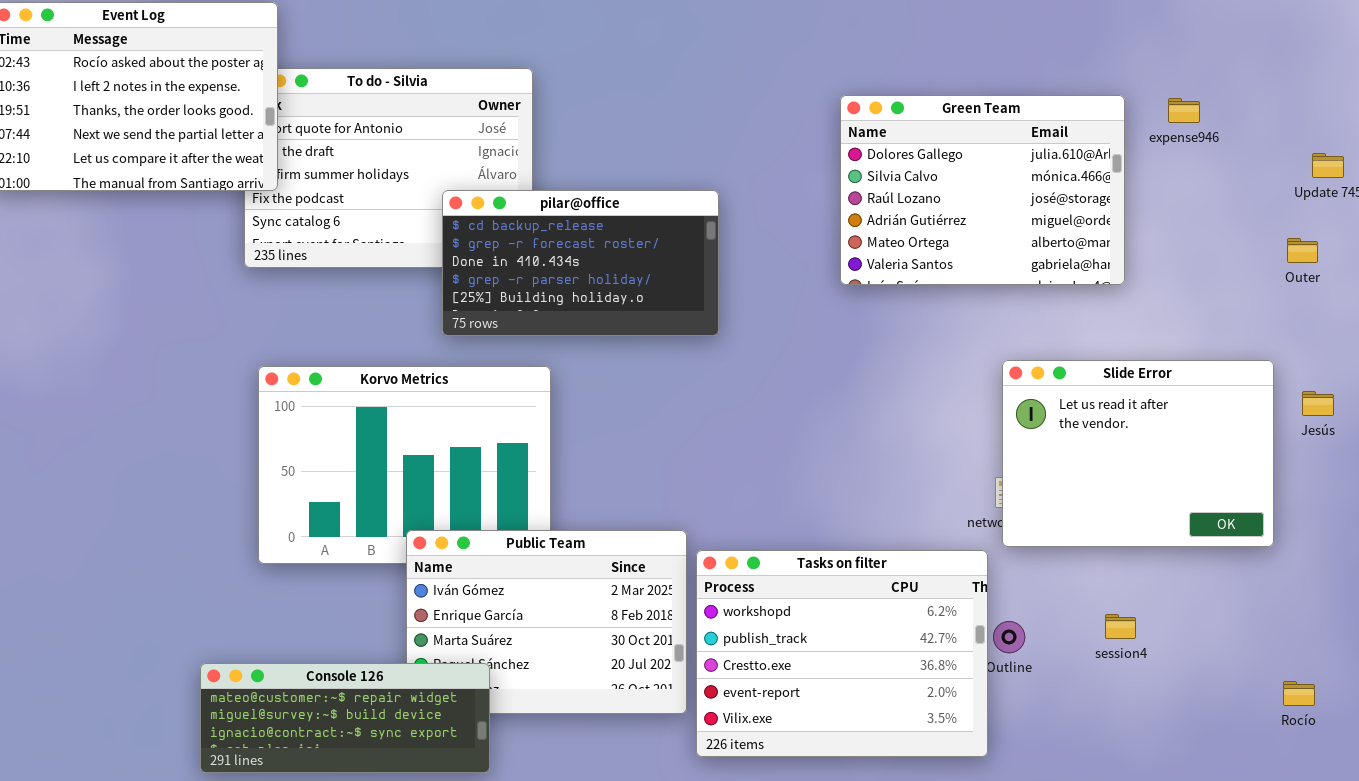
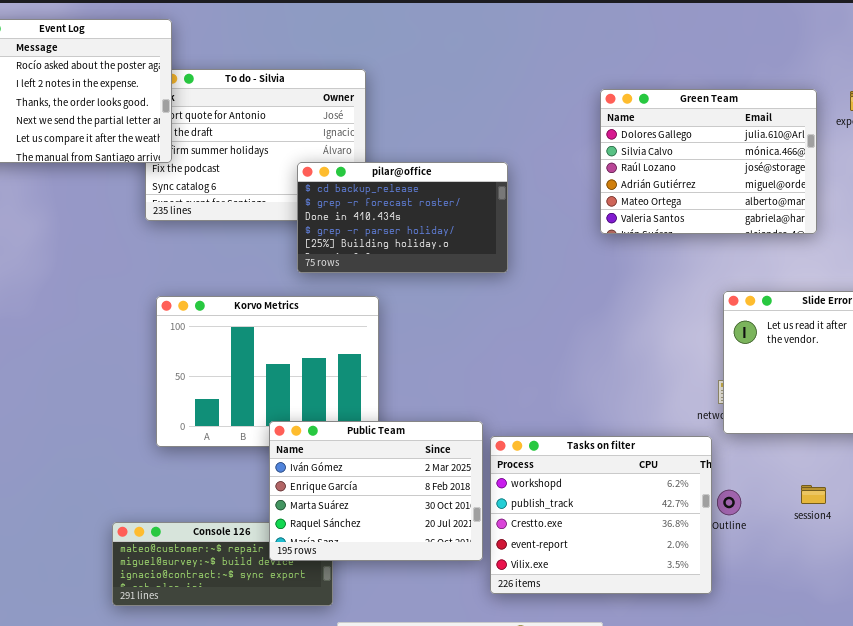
Public Team: [406,530,687,714] -> [269,421,483,561], raised

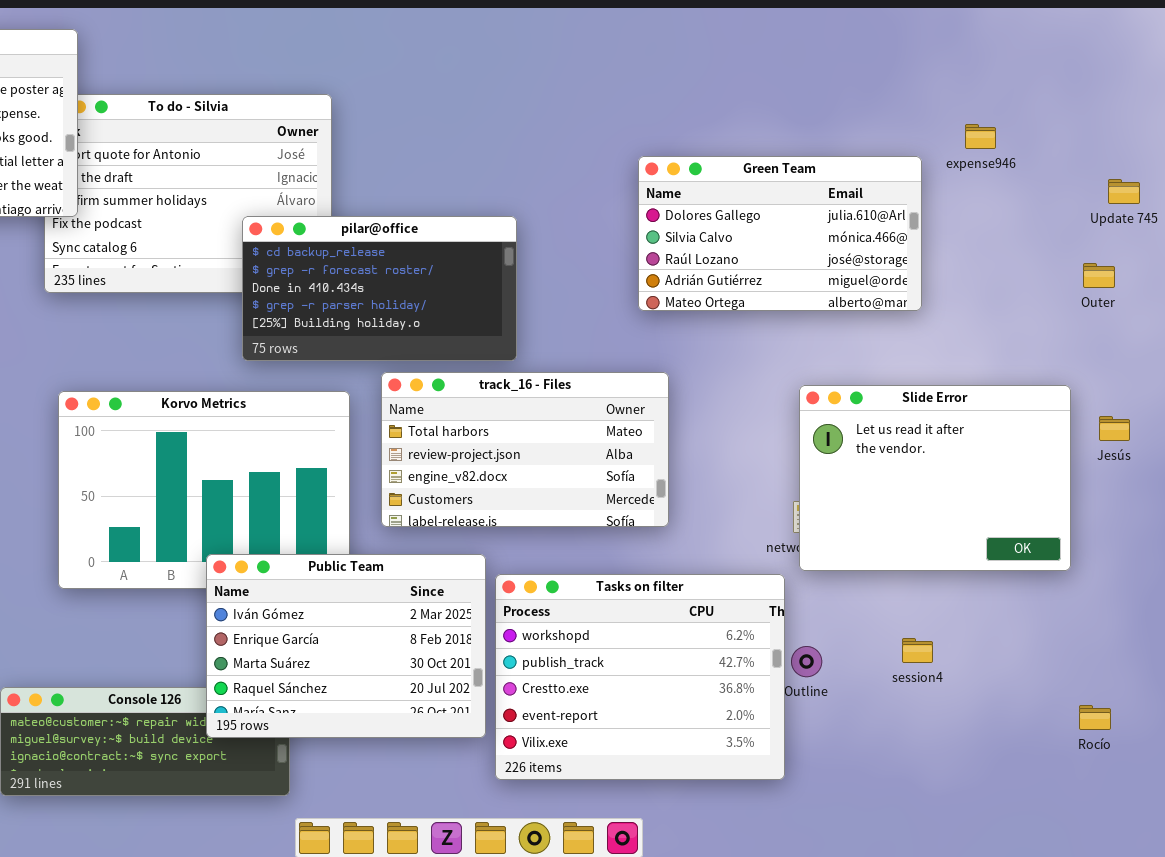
Green Team: [600,89,817,234] -> [638,156,922,311], resized
track_16 - Files: none -> [381,372,669,527], opened

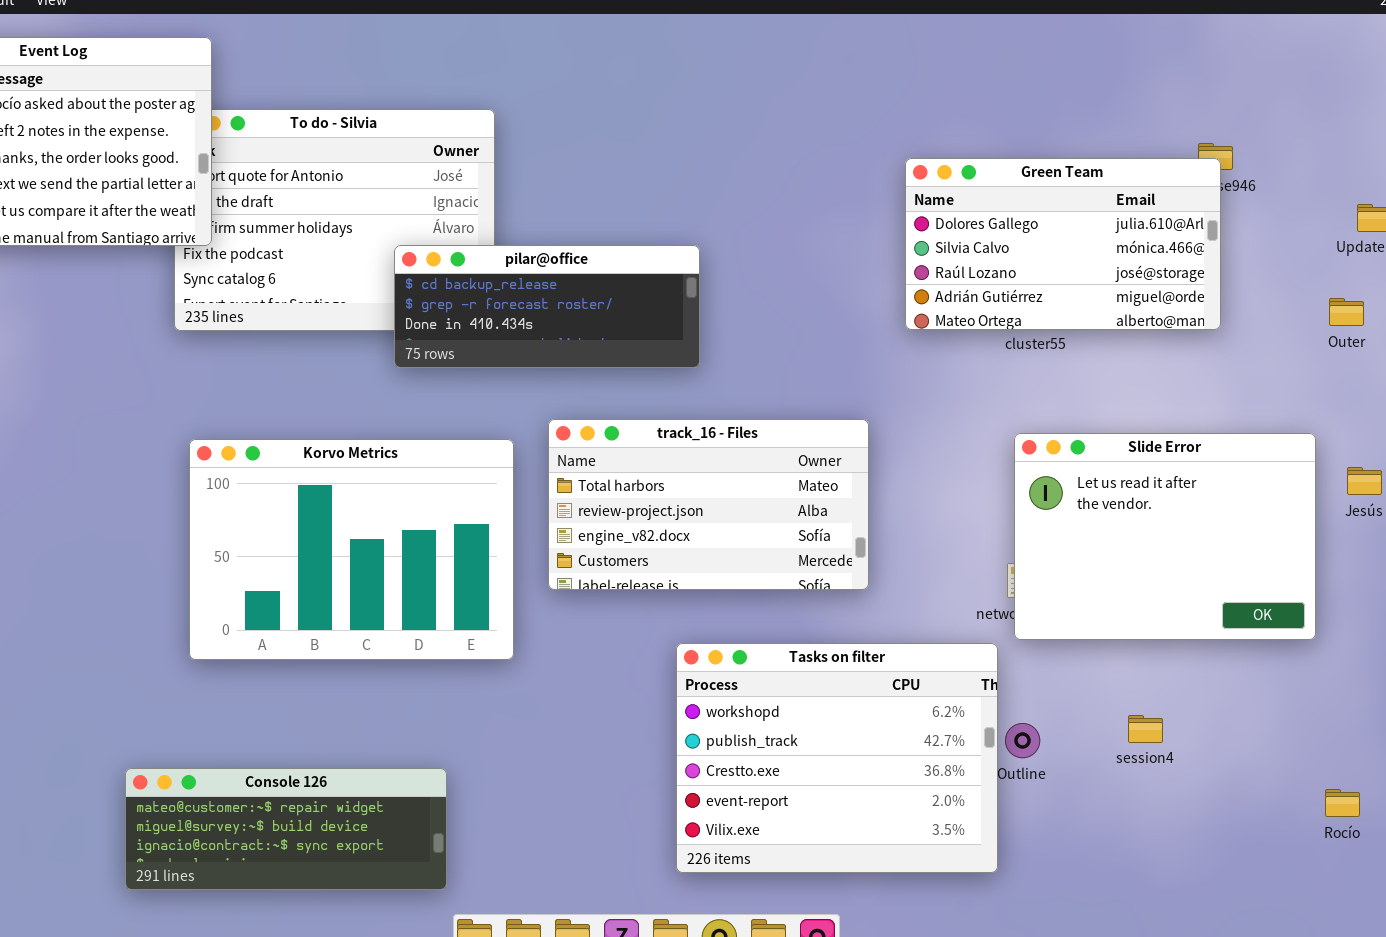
Green Team: [638,156,922,311] -> [905,158,1221,330], moved
pilar@office: [242,216,517,361] -> [394,245,700,368], resized
Public Team: [206,554,486,738] -> none, closed

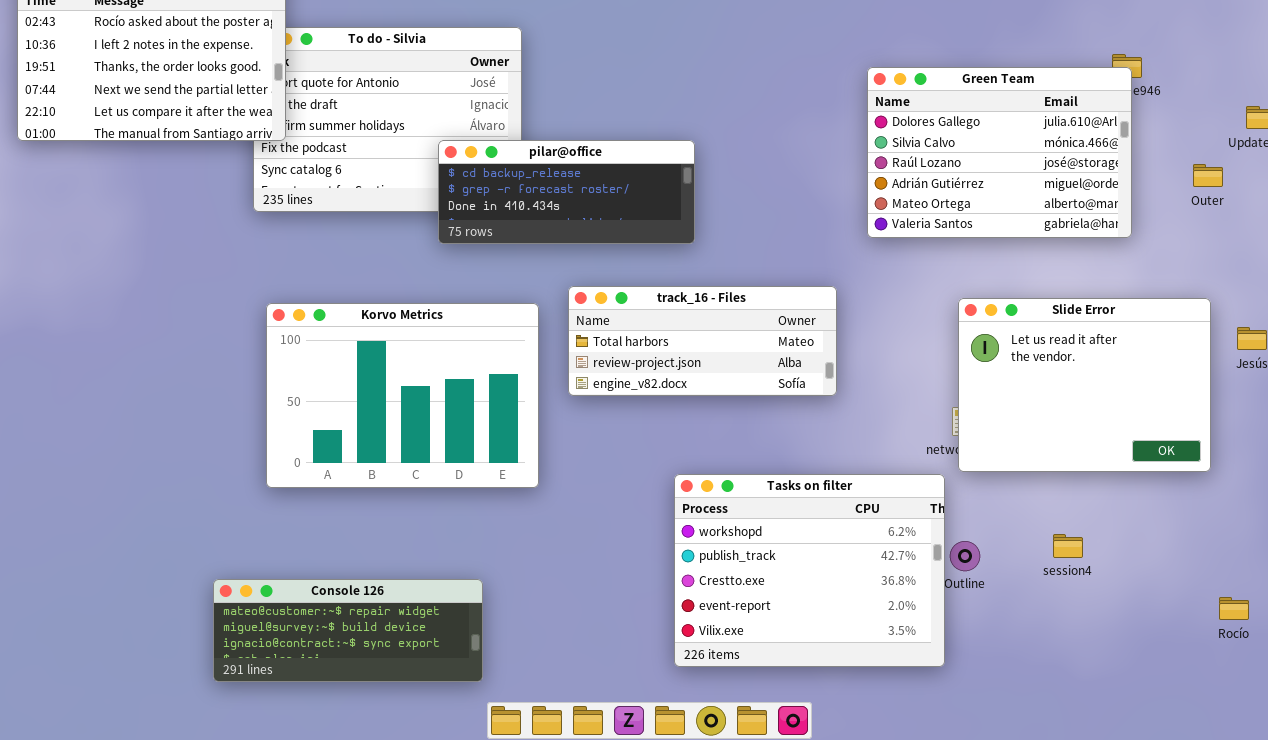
Green Team: [905,158,1221,330] -> [867,67,1132,238], resized
Outer: [1329,298,1364,326] -> [1193,164,1223,187], moved
track_16 - Files: [548,419,869,590] -> [568,286,837,396], resized

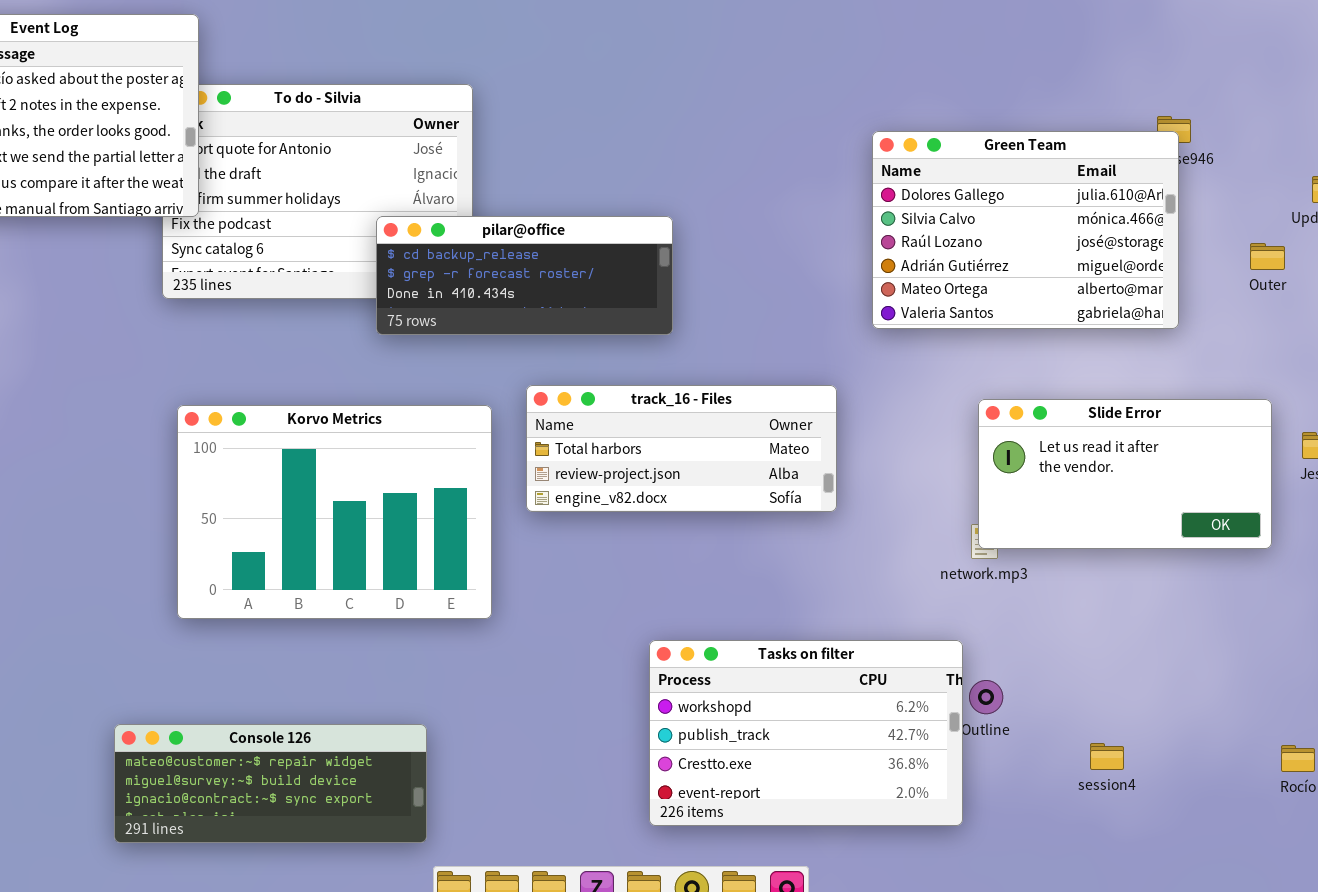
Slide Error: [958,298,1211,472] -> [978,399,1272,549], resized
Tasks on filter: [674,474,945,667] -> [649,640,963,826], resized
session4: [1053,534,1083,558] -> [1090,743,1124,770], moved

